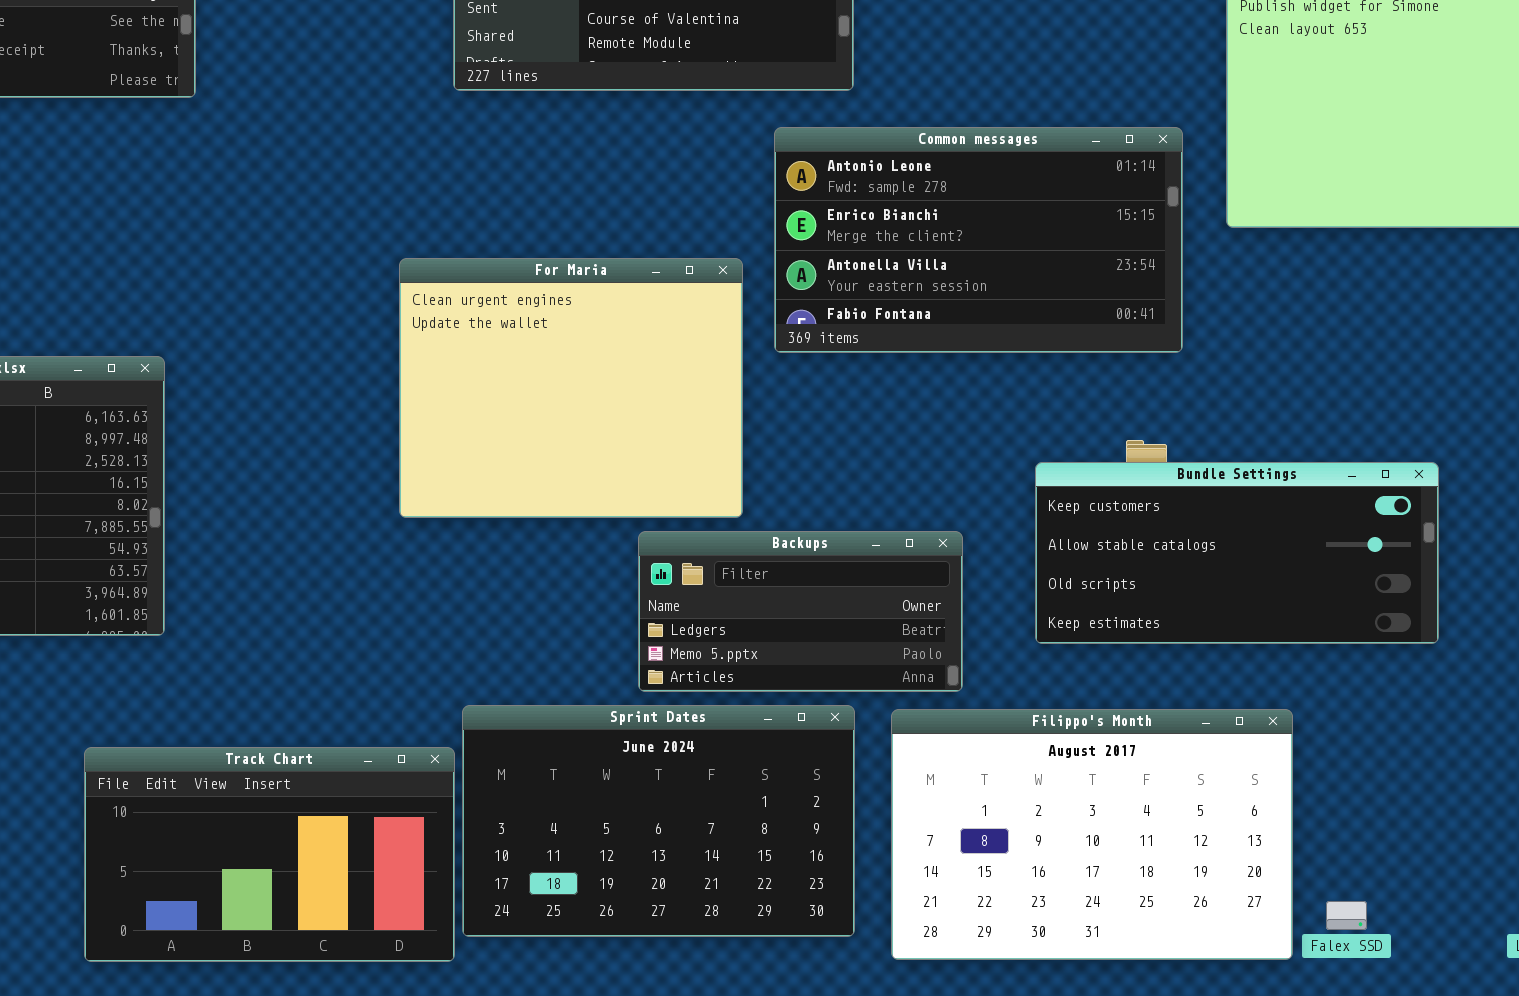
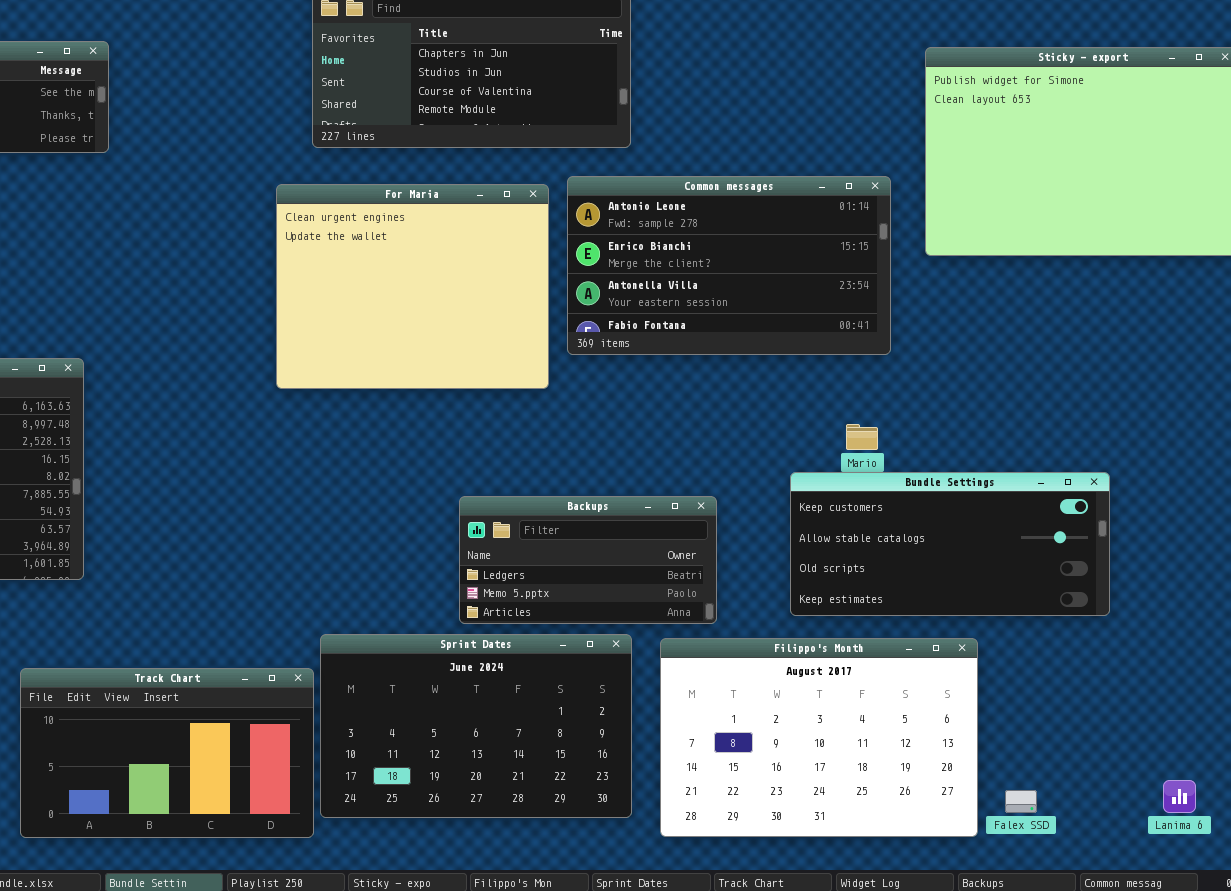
For Maria: [399,258,743,518] -> [276,184,549,389], moved
Bundle Settings: [1035,462,1439,644] -> [790,472,1110,616], moved

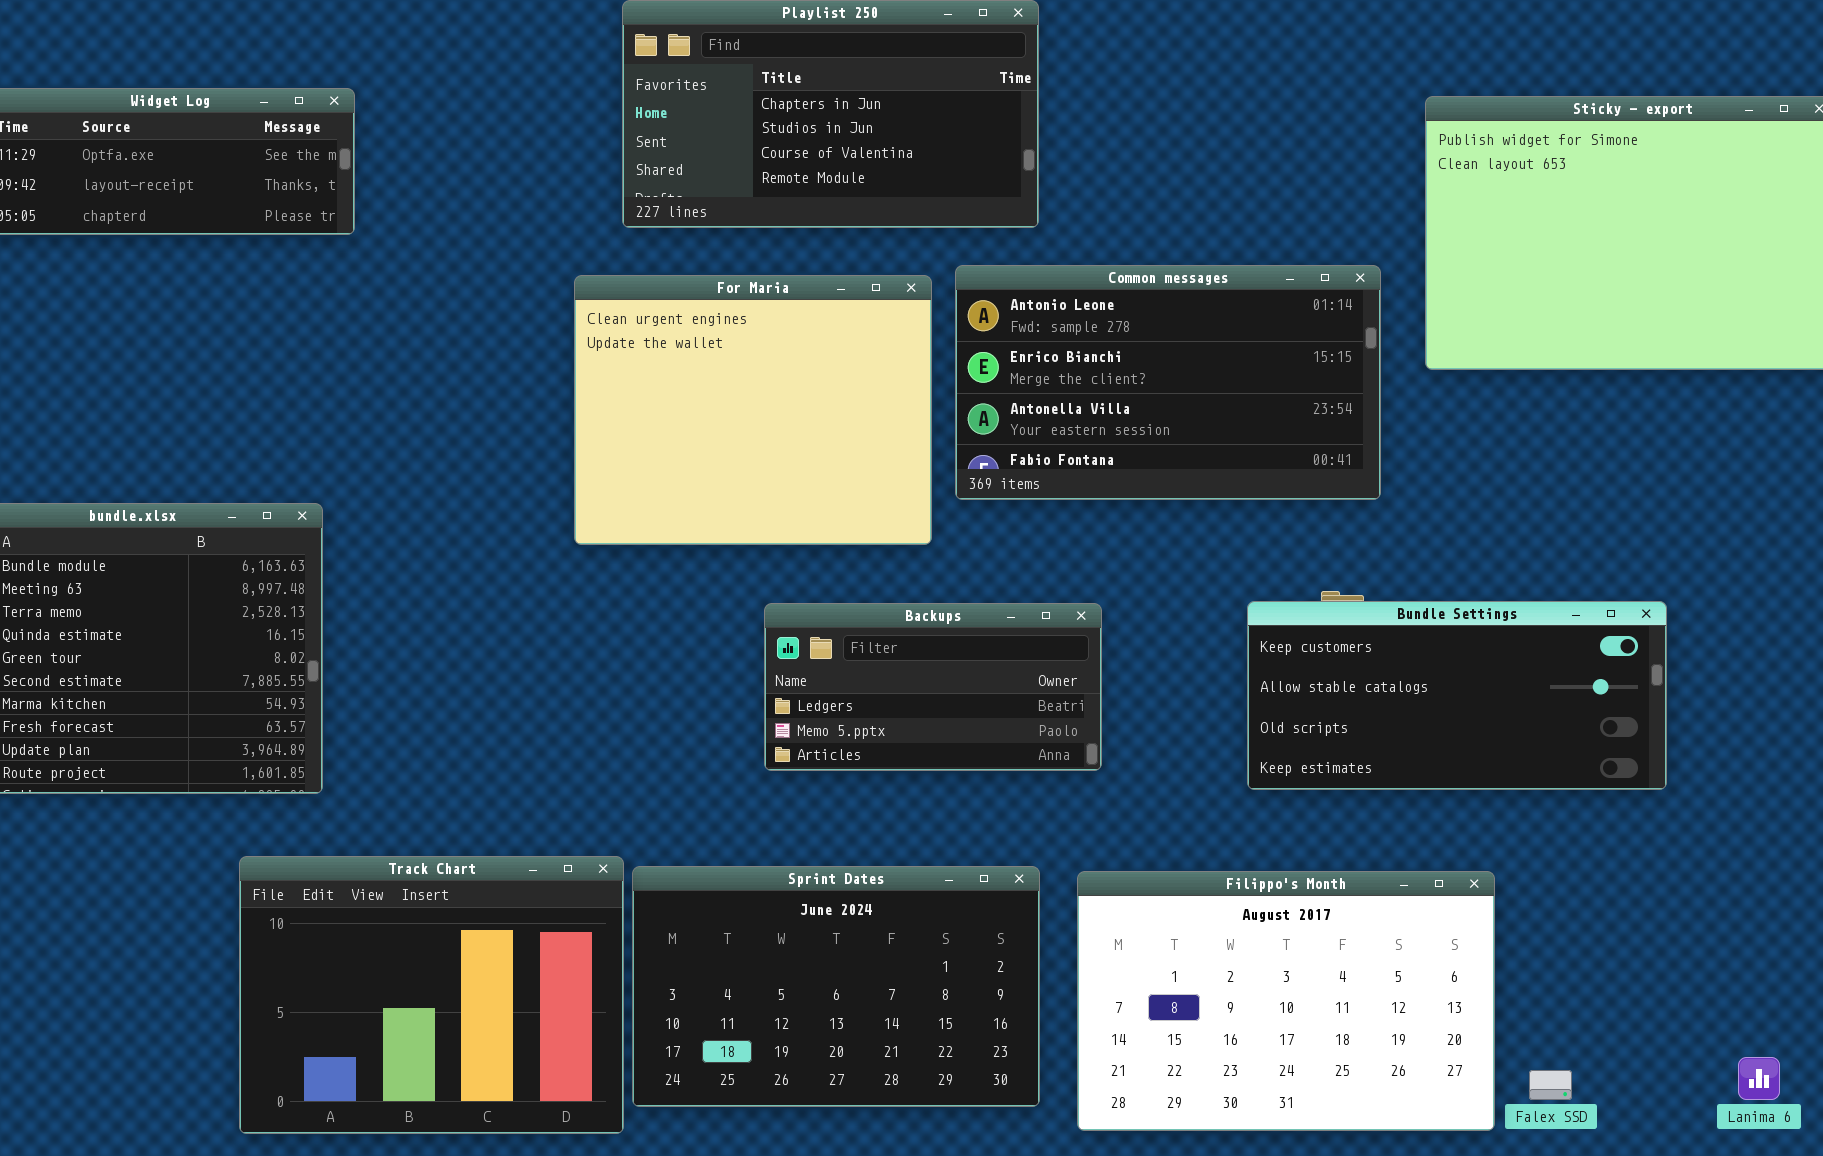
Bundle Settings: [790,472,1110,616] -> [1247,601,1667,790], moved
Backups: [459,496,717,624] -> [764,603,1102,771], moved
Track Chart: [20,668,314,838] -> [239,856,624,1134], resized

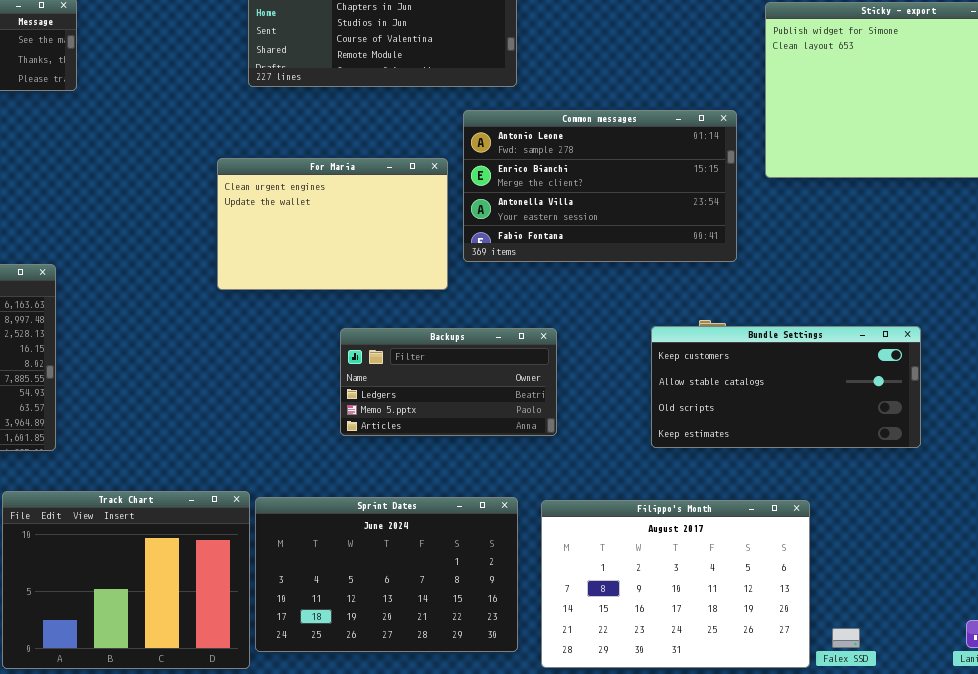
For Maria: [574,275,932,545] -> [217,158,448,290], resized

